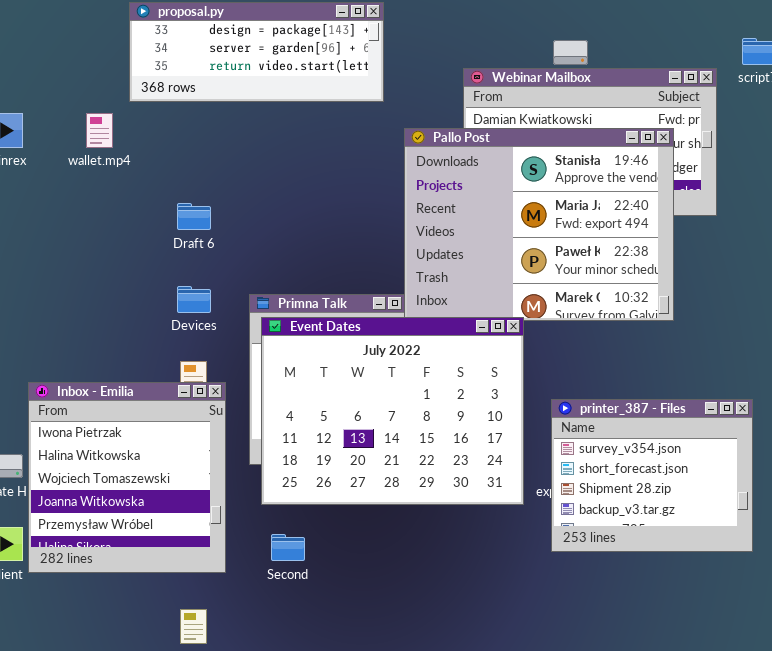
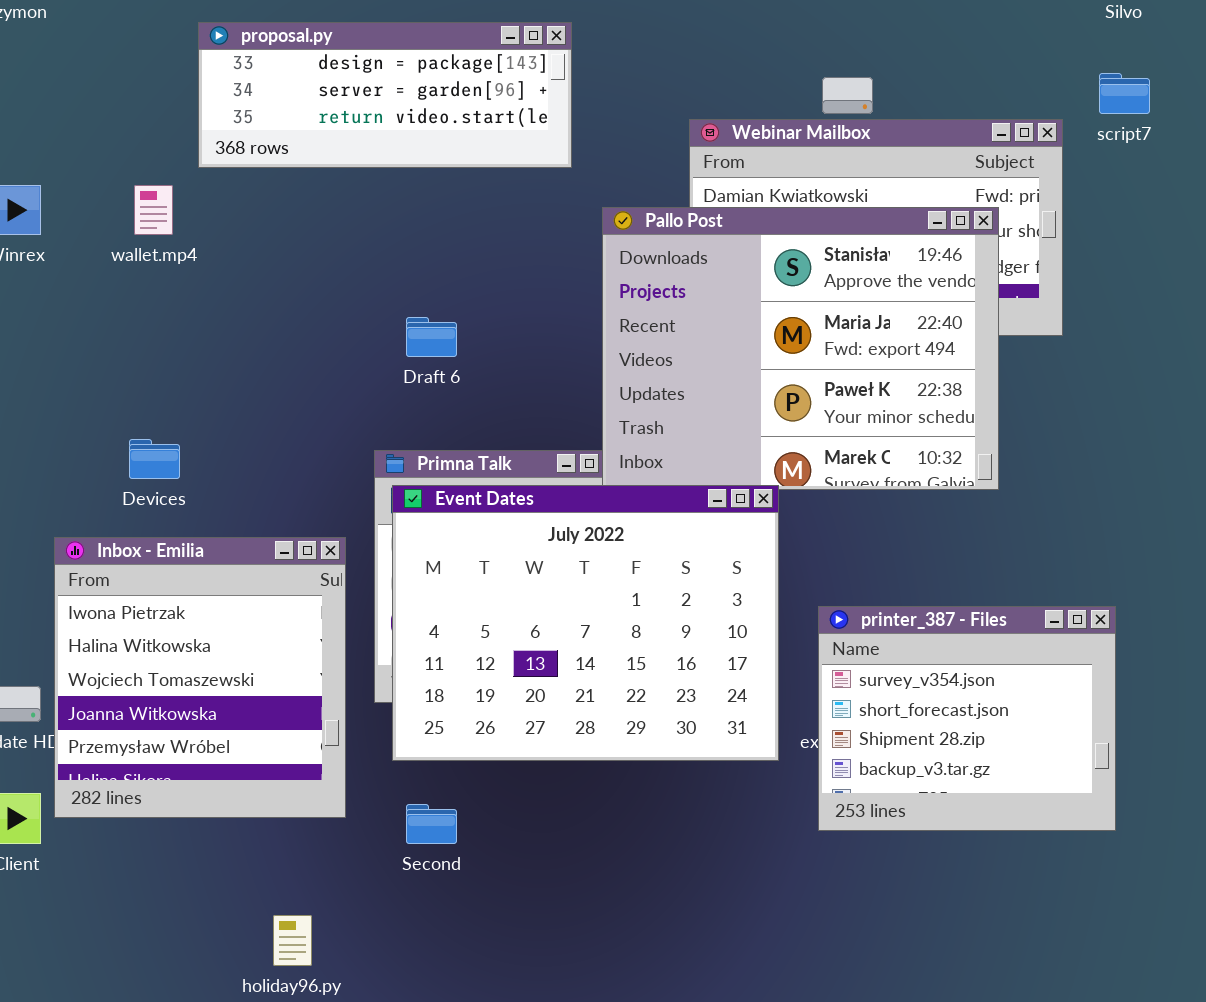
Draft 6: [177,203,211,230] -> [406,317,457,357], moved
Devices: [177,286,211,313] -> [129,439,180,479], moved
Inbox - Emilia: [28,382,226,573] -> [54,537,346,818], moved

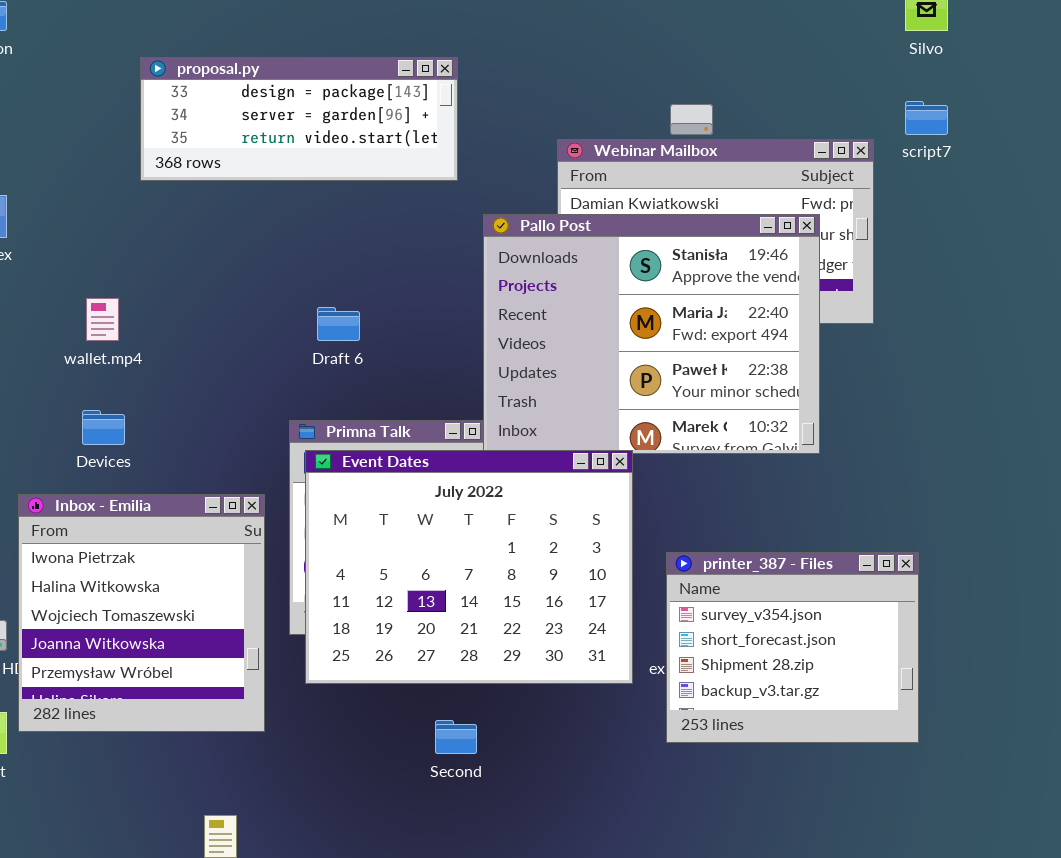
wallet.mp4: [134,185,173,235] -> [86,298,119,341], moved
Second: [406,804,457,844] -> [435,720,477,754], moved

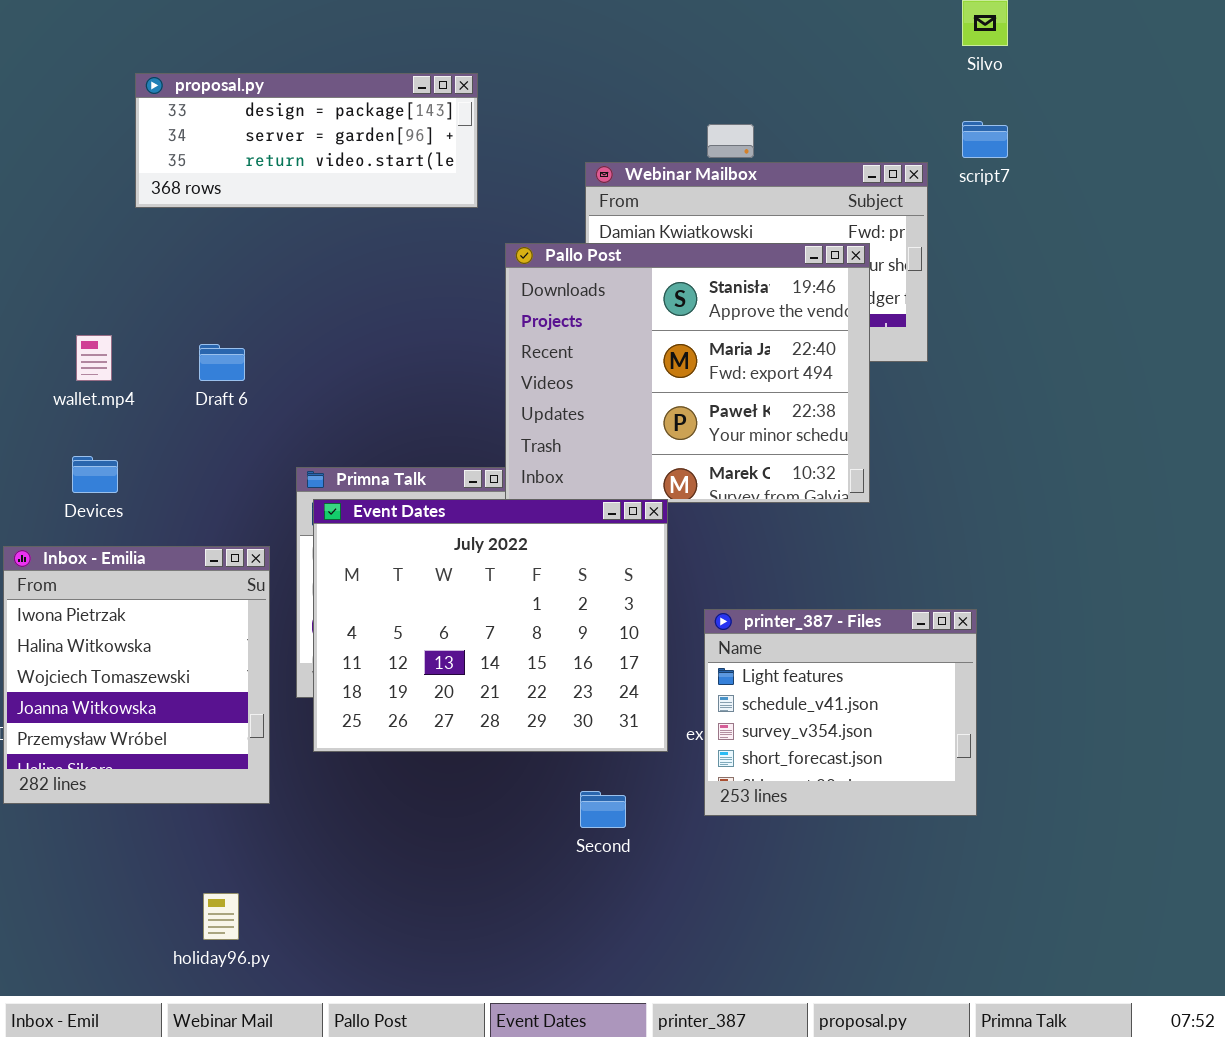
Draft 6: [317,307,360,341] -> [199,344,245,381], moved
printer_387 - Files: [666,552,919,743] -> [704,609,977,816], scrolled up 2 rows
Second: [435,720,477,754] -> [580,791,626,828], moved

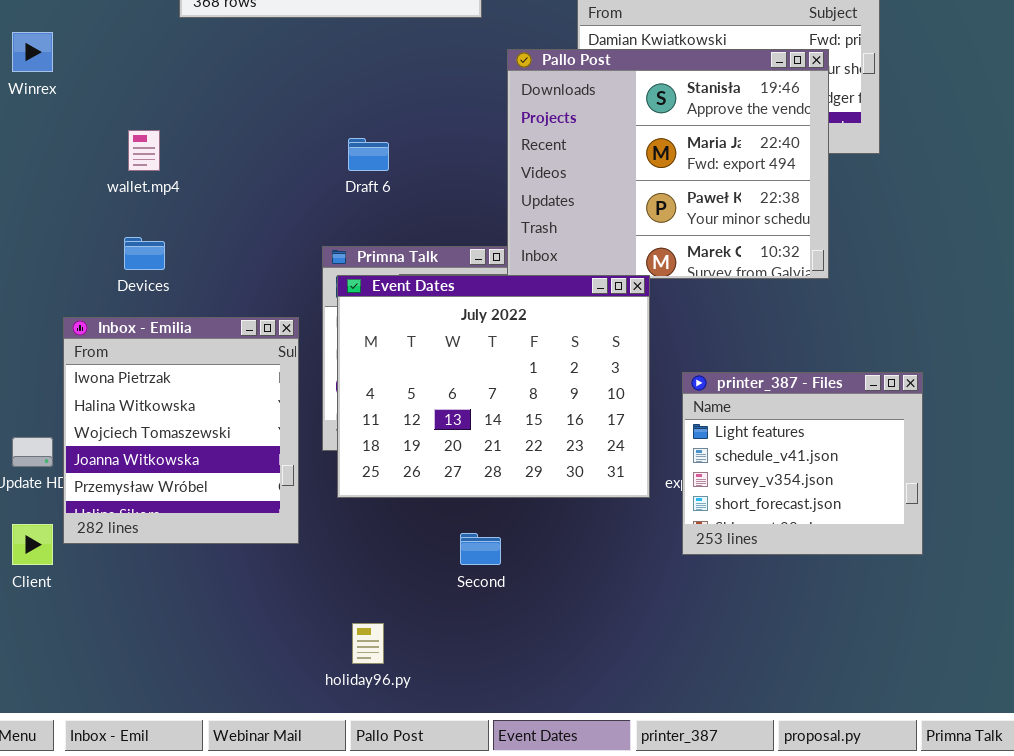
Draft 6: [199,344,245,381] -> [348,138,389,171], moved
Second: [580,791,626,828] -> [460,533,501,565], moved
holiday96.py: [203,893,239,940] -> [352,623,384,664], moved

